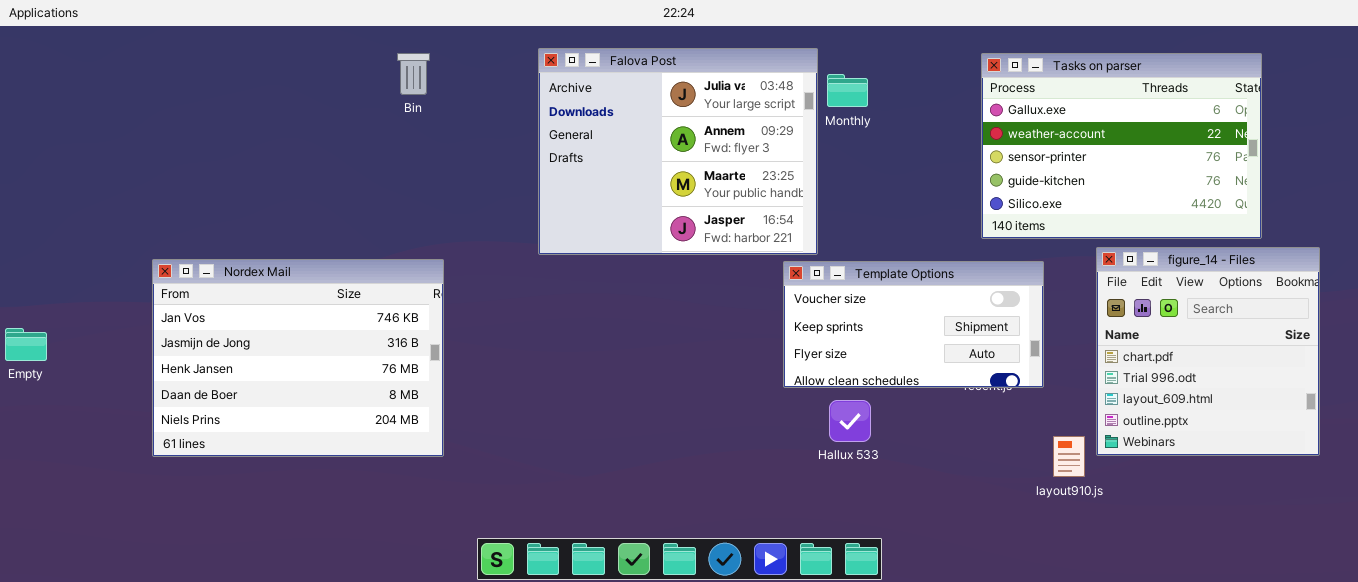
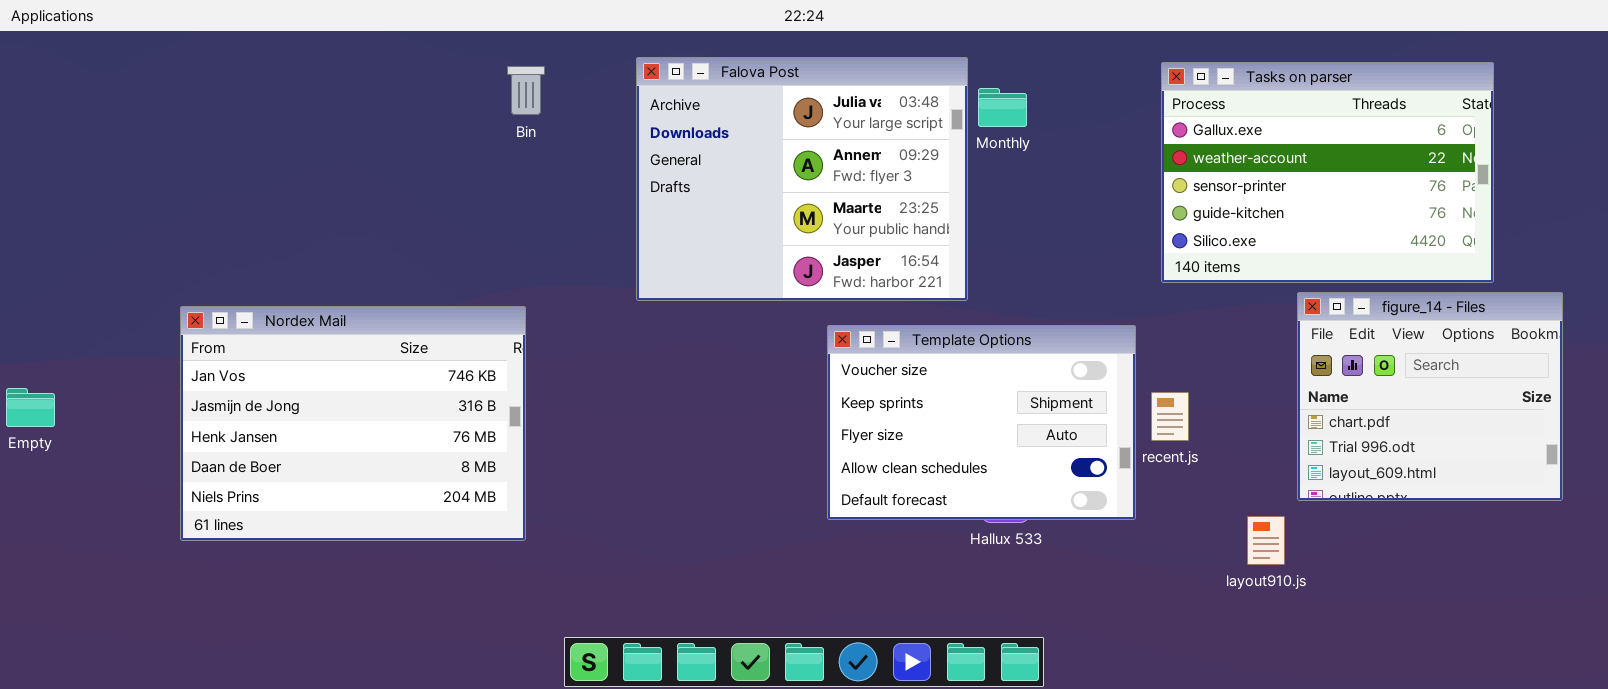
Bin: [397,53,430,95] -> [507,66,545,115], moved
figure_14 - Files: [1096,247,1320,456] -> [1297,292,1563,501], resized
Template Options: [783,261,1044,388] -> [827,325,1136,520], moved, resized

